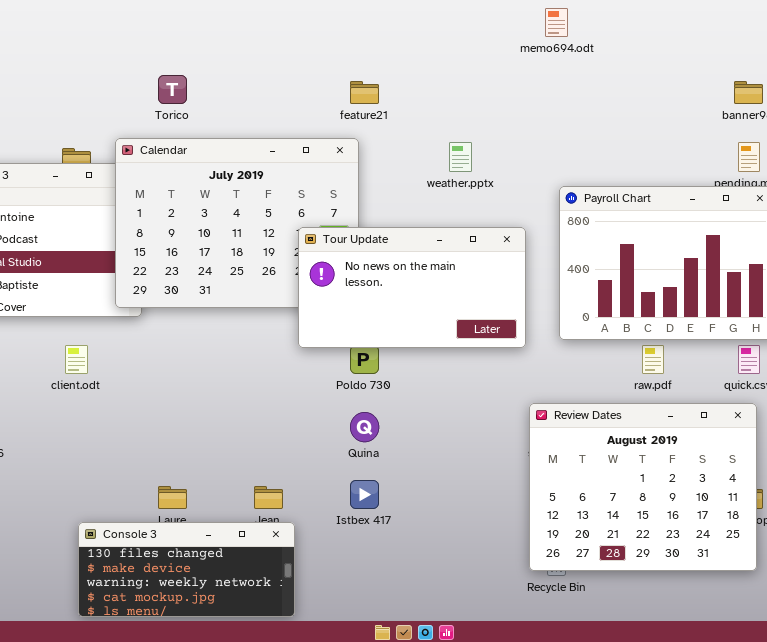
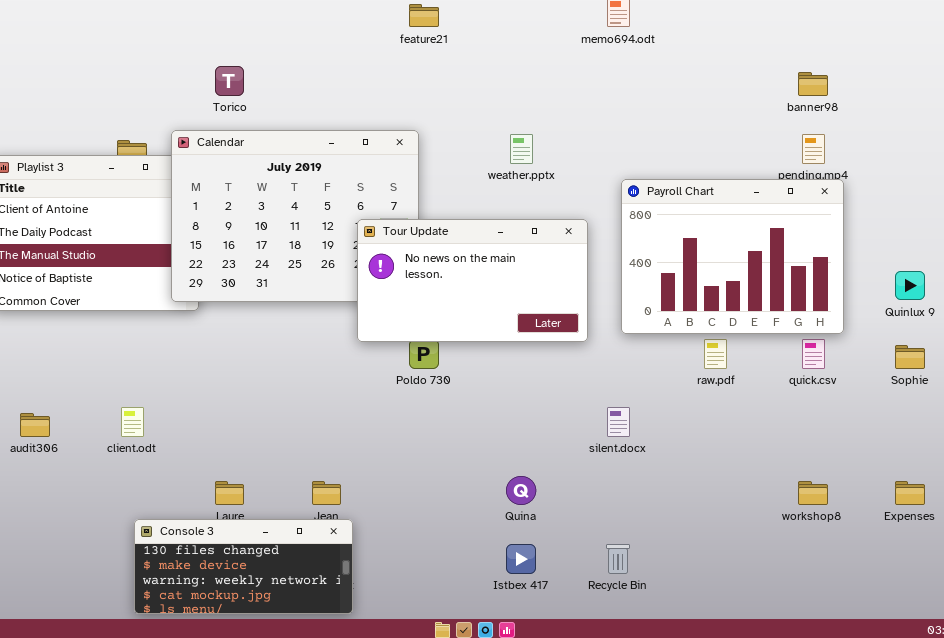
feature21: [350,81,379,104] -> [409,4,439,27], moved
client.odt: [65,345,88,374] -> [121,407,144,437], moved
Review Dates: [529,403,757,571] -> none, closed
Quina: [350,412,379,442] -> [506,476,536,505], moved
Istbex 417: [350,480,379,509] -> [506,544,536,574], moved

